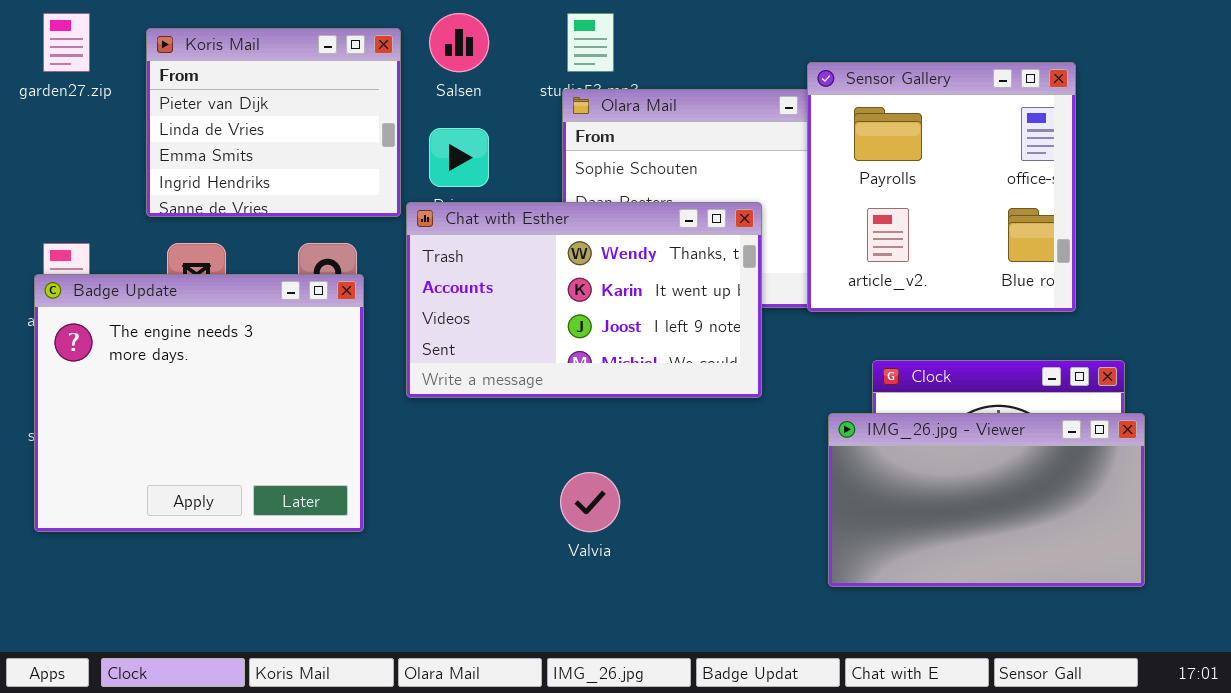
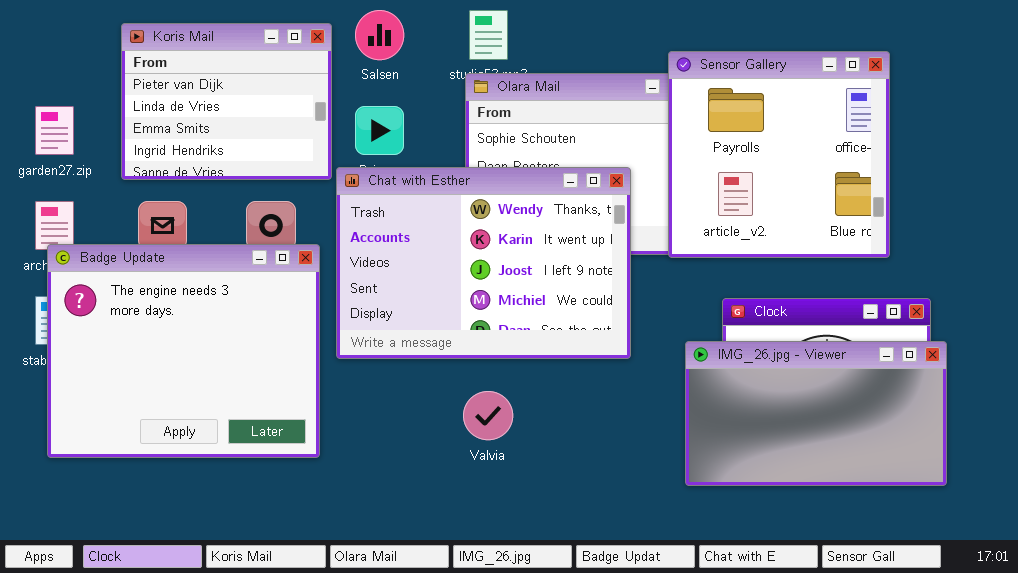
garden27.zip: [43,13,90,72] -> [35,106,74,155], moved
Chat with Esther: [406,202,762,398] -> [336,167,631,359], resized
Badge Update: [34,274,364,532] -> [47,244,320,458], moved

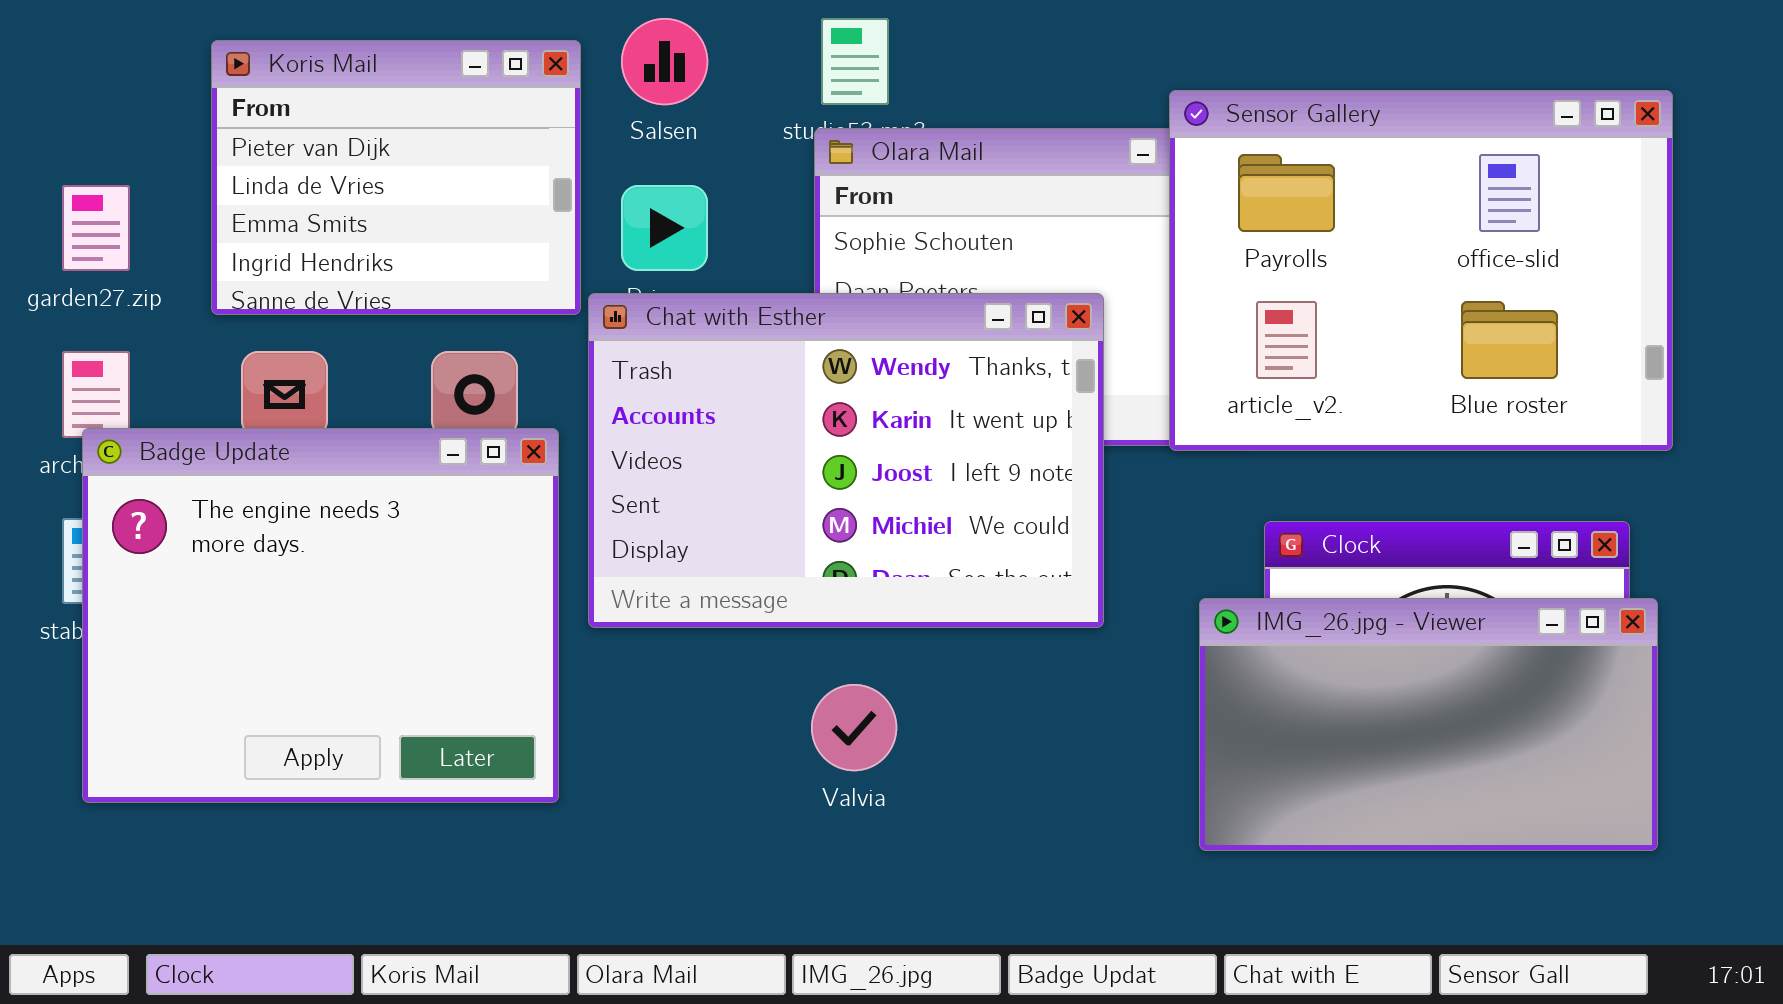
Sensor Gallery: [668,51,890,258] -> [1169,90,1673,451], resized

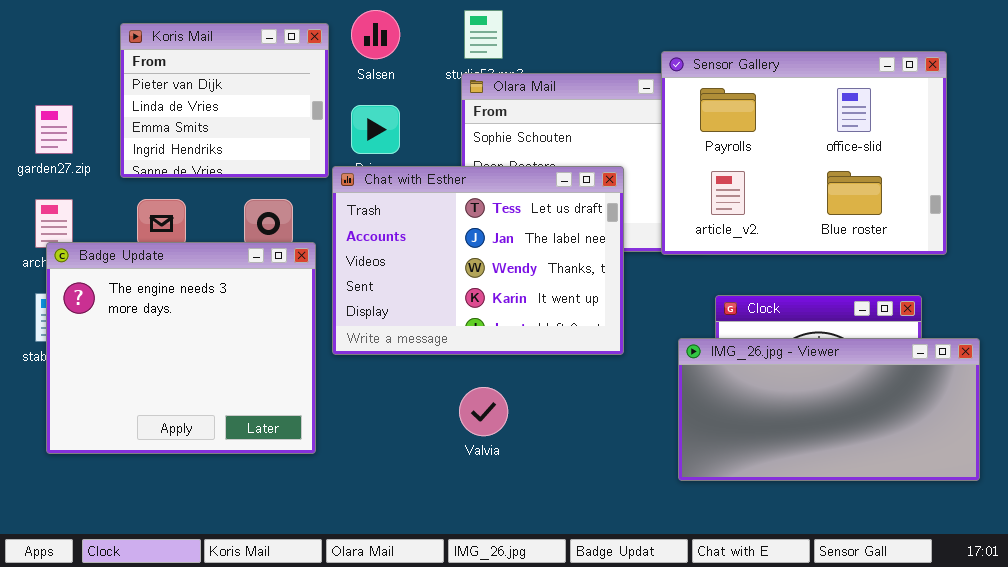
Chat with Esther: [588,293,1104,628] -> [332,166,624,355], scrolled up 2 rows
IMG_26.jpg - Viewer: [1199,598,1658,851] -> [678,338,980,481], resized

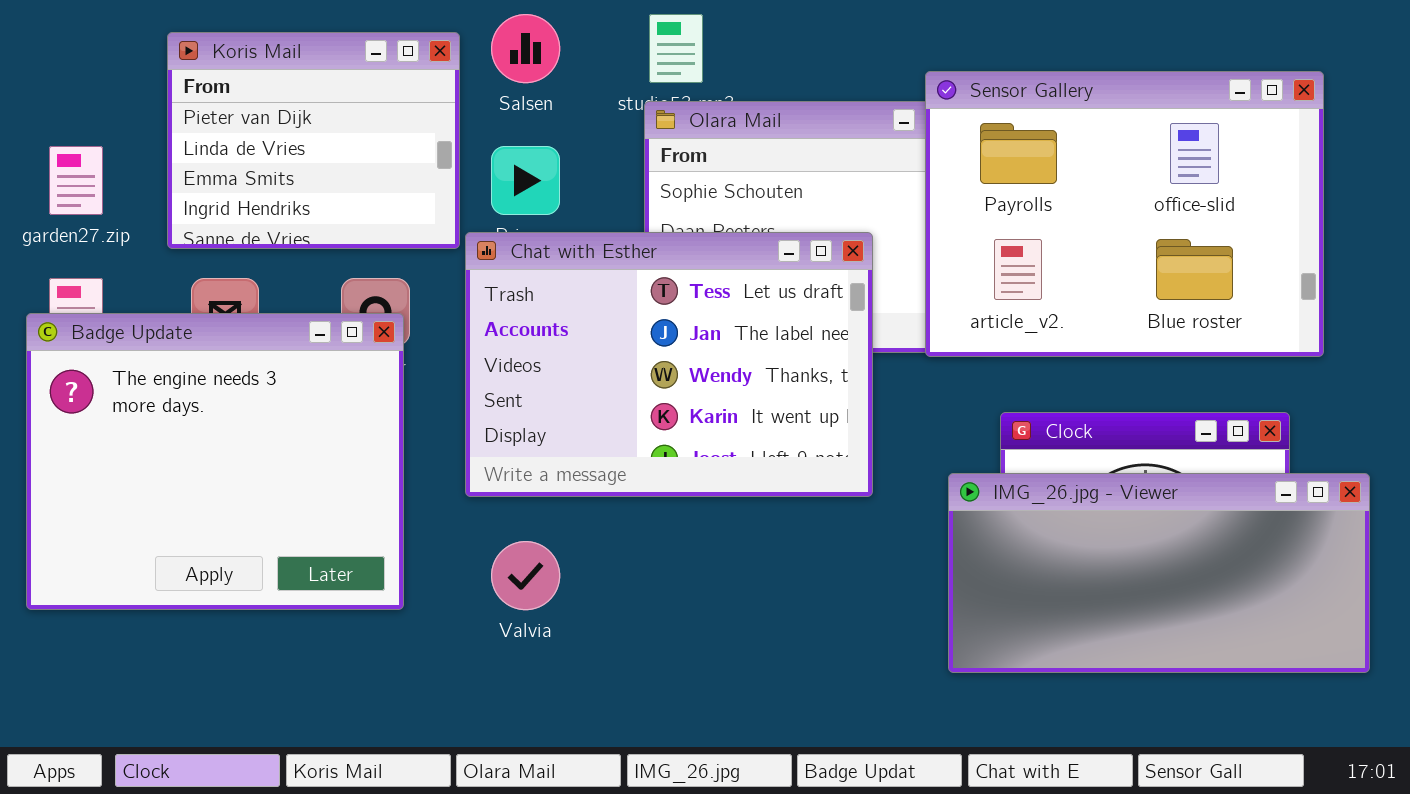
Badge Update: [46,242,316,454] -> [26,313,404,610], moved
Valvia: [459,387,508,436] -> [491,541,560,610], moved

